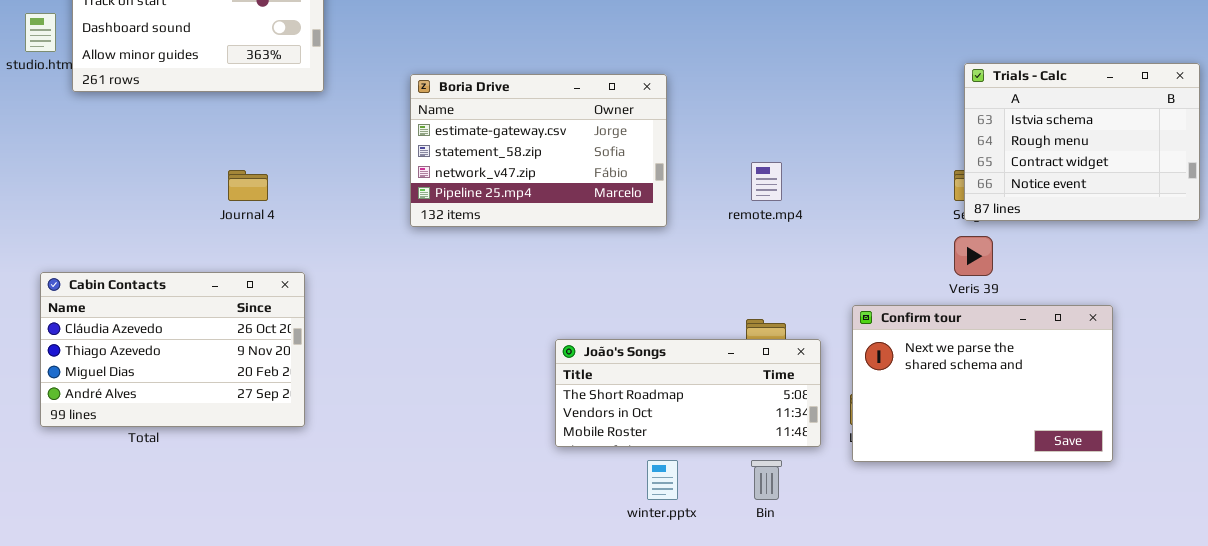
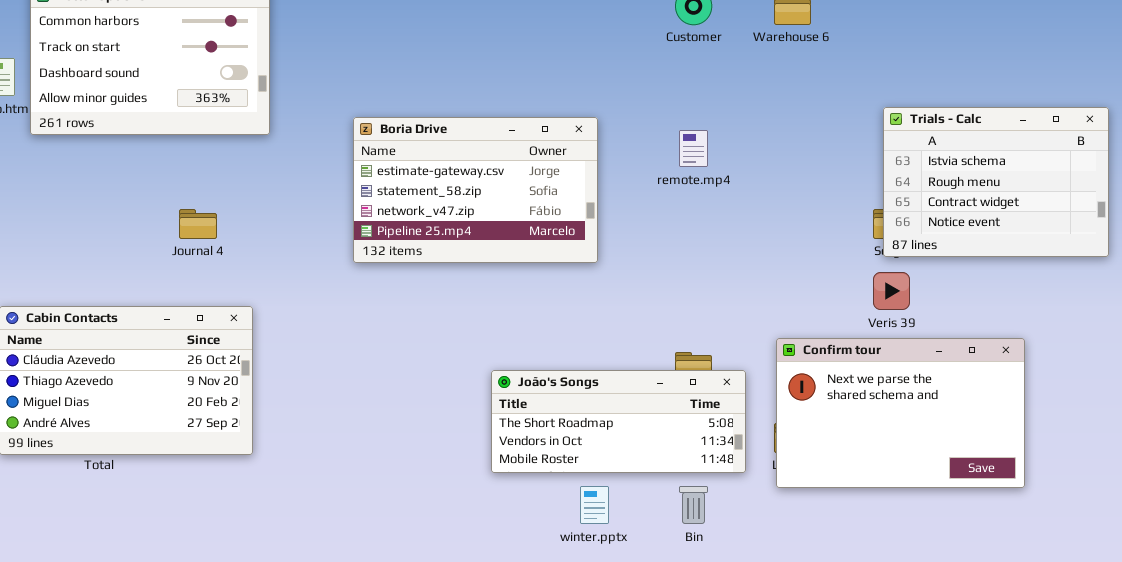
remote.mp4: [751,162,782,201] -> [679,130,708,167], moved

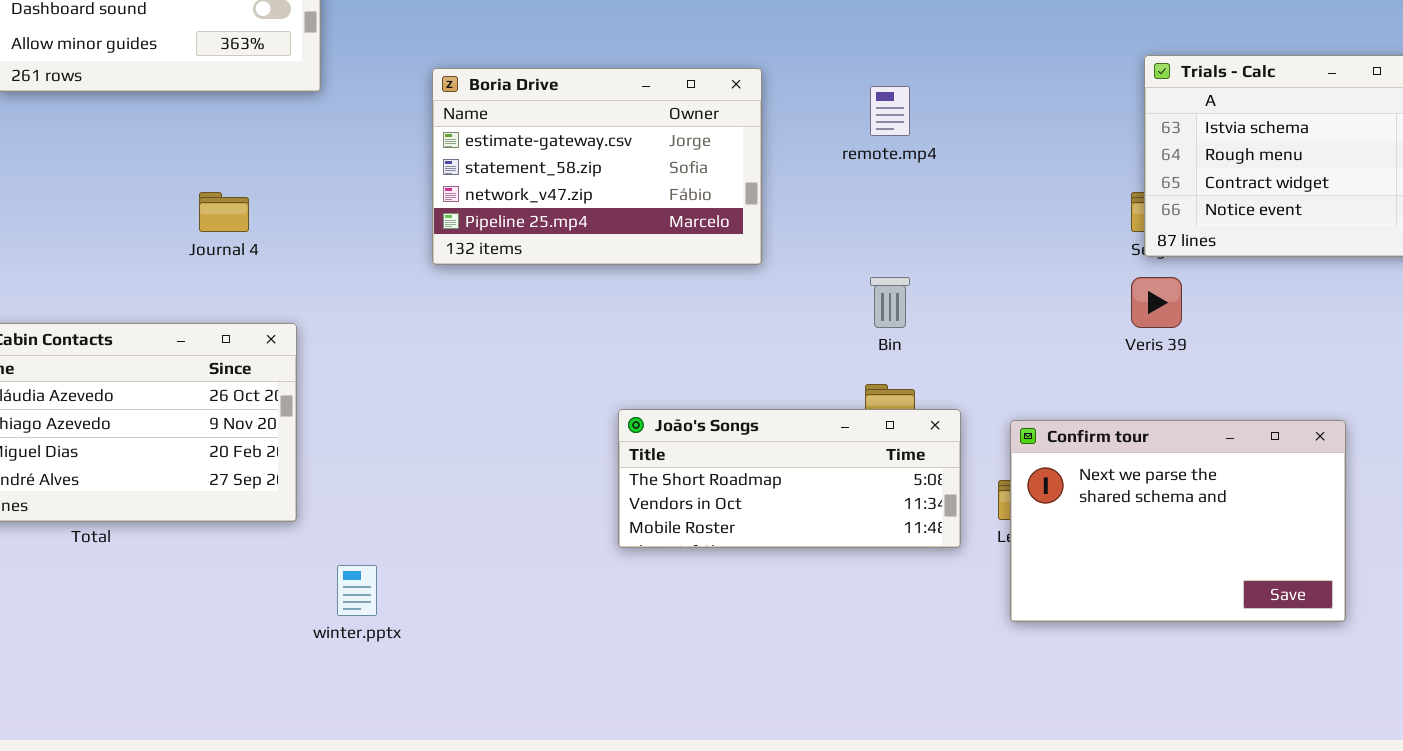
Confirm tour: [776,338,1025,488] -> [1010,420,1346,622], moved
winter.pptx: [580,486,609,524] -> [337,565,377,616], moved
Bin: [679,486,708,524] -> [870,277,910,328], moved

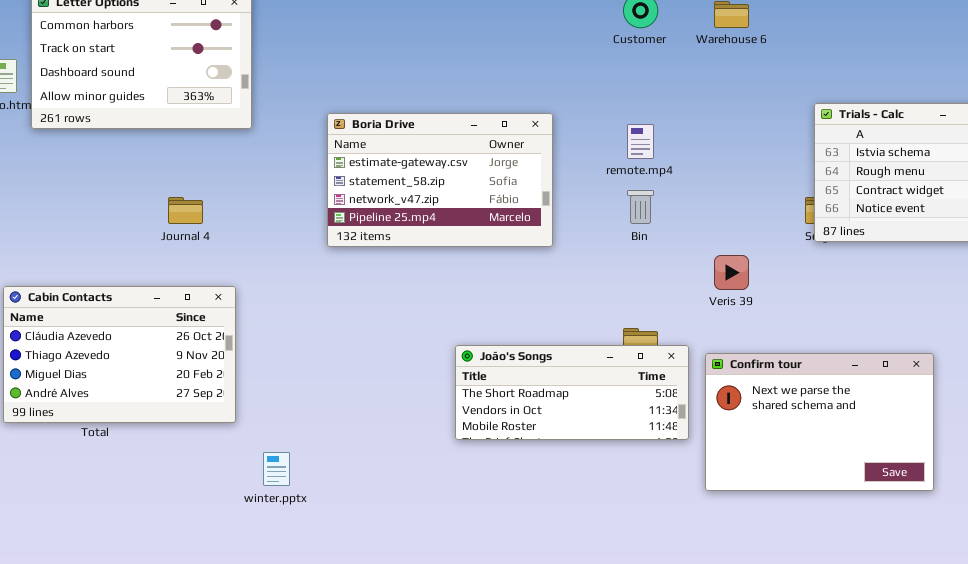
Bin: [870,277,910,328] -> [627,190,654,224], moved
Veris 39: [1131,277,1182,328] -> [714,255,749,290], moved
Confirm tour: [1010,420,1346,622] -> [705,353,934,491], moved

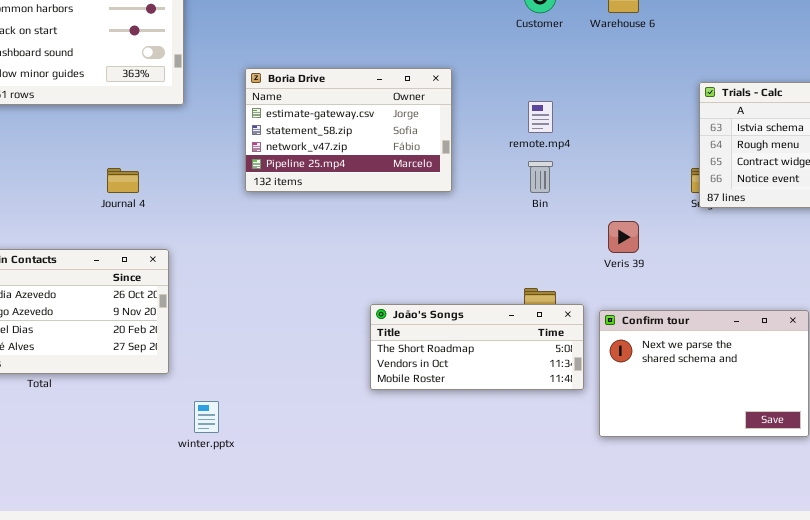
Boria Drive: [327,113,553,247] -> [245,68,452,192], moved

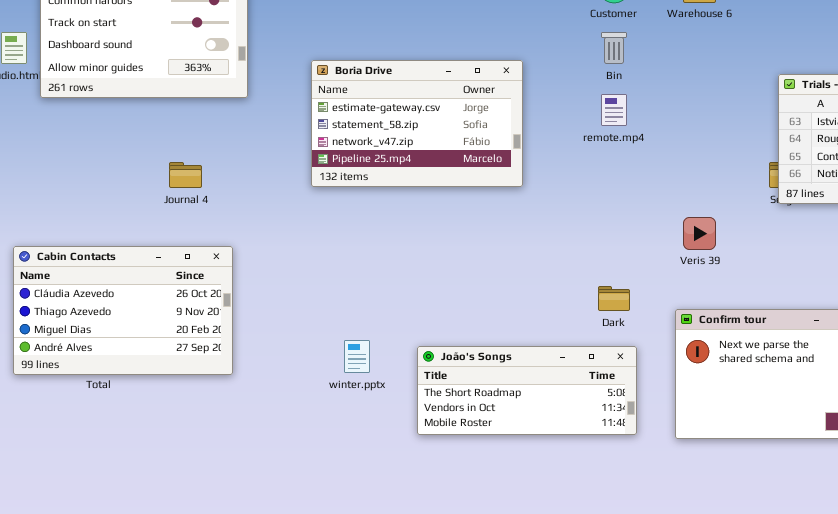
Bin: [528,161,553,193] -> [601,32,627,64], moved
João's Songs: [370,304,584,390] -> [417,346,637,435], moved
winter.pptx: [194,401,219,433] -> [344,340,370,373], moved

